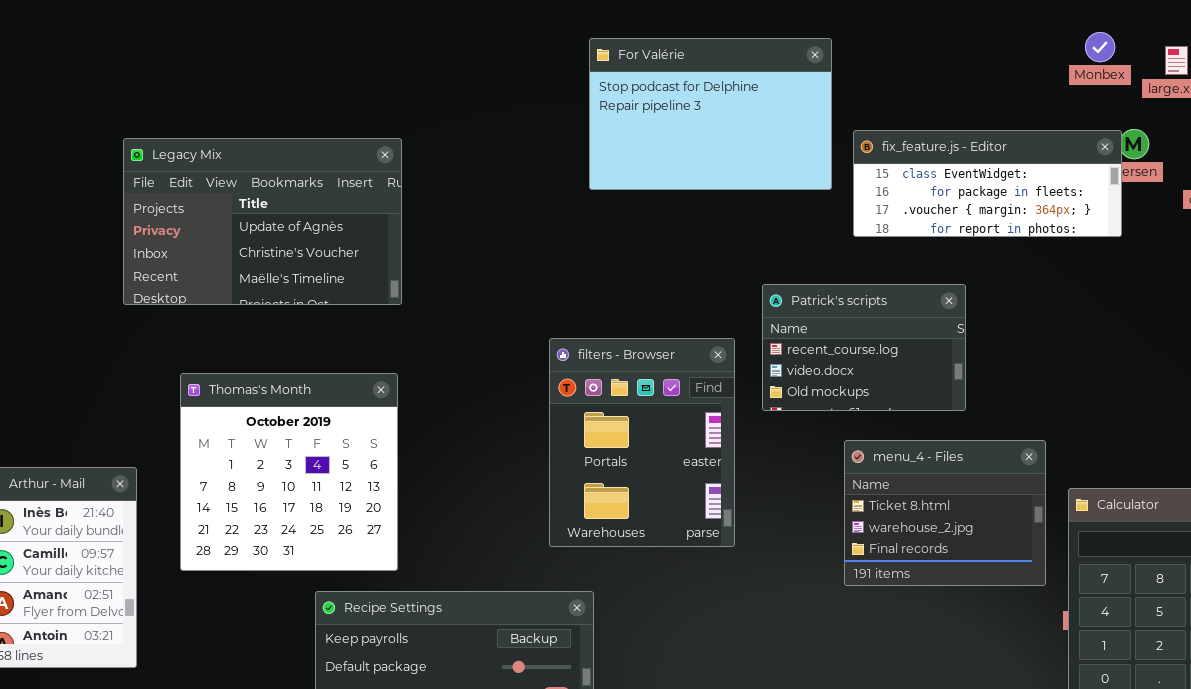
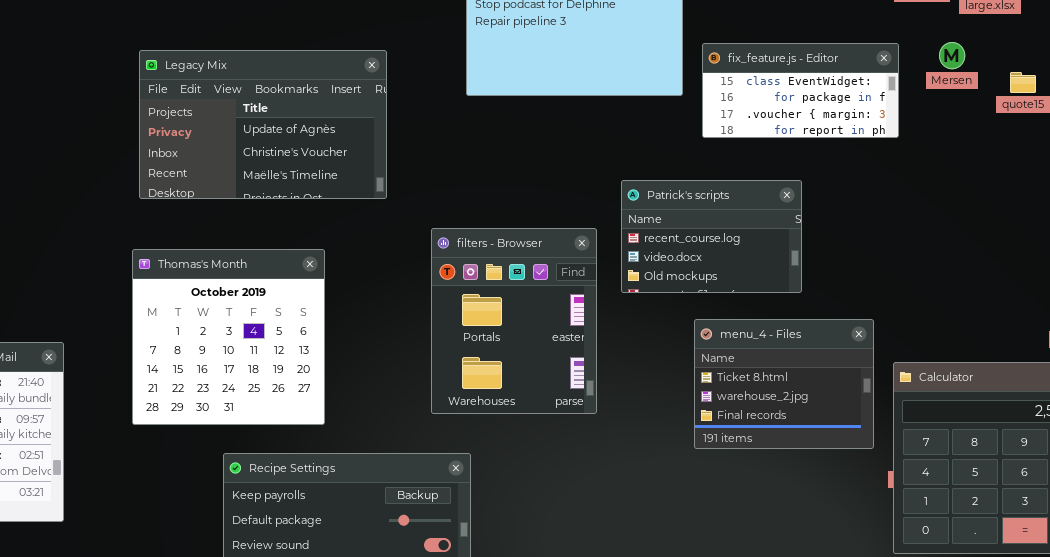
fix_feature.js - Editor: [853,130,1122,237] -> [702,43,899,138], resized
Legacy Mix: [123,138,402,305] -> [139,50,387,199], moved
Thomas's Month: [180,373,398,571] -> [132,249,325,425], moved

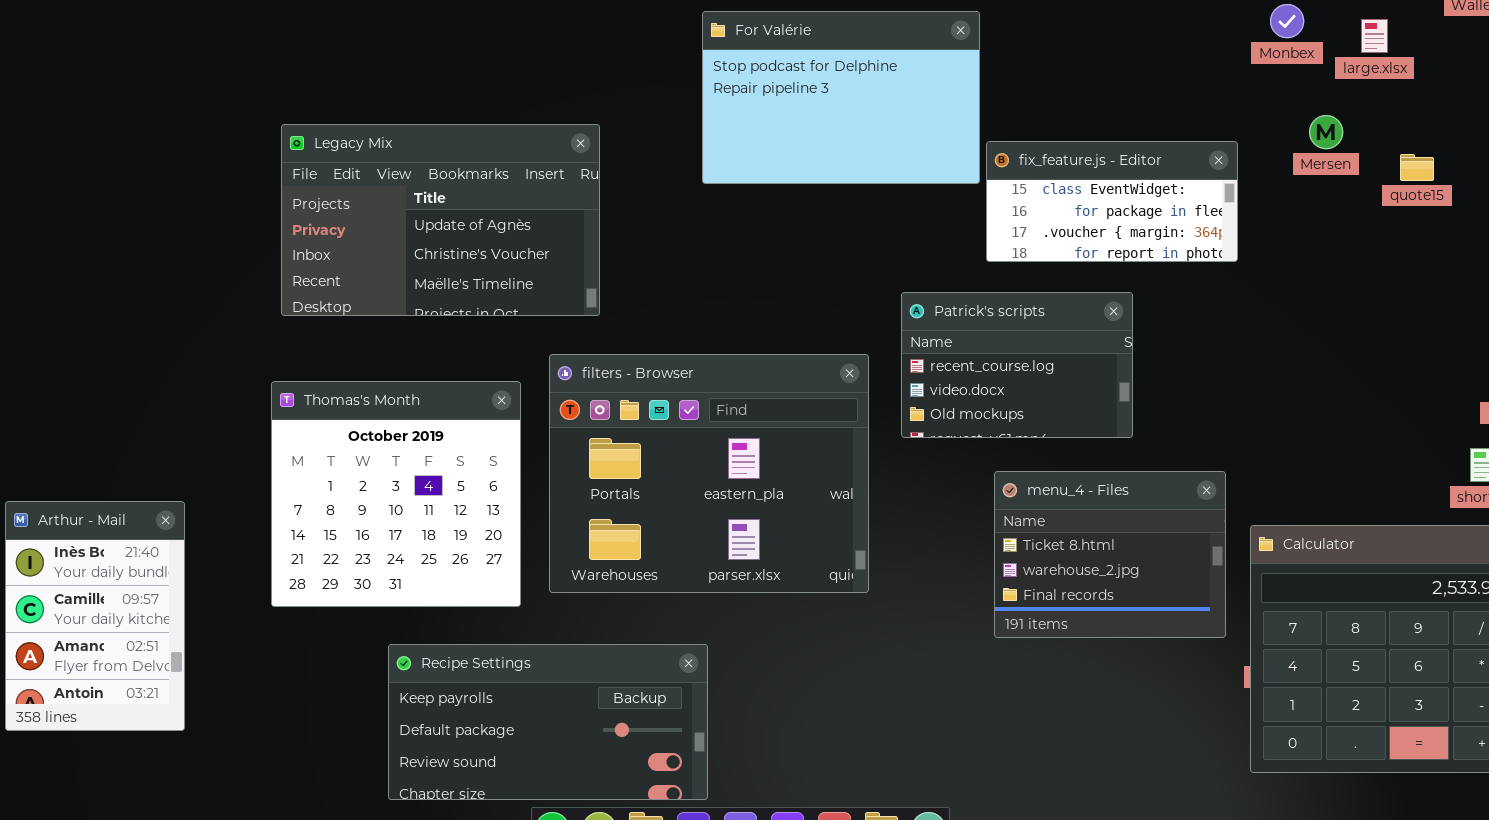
fix_feature.js - Editor: [702,43,899,138] -> [986,141,1238,262], moved
filters - Browser: [431,228,597,414] -> [549,354,869,593], resized

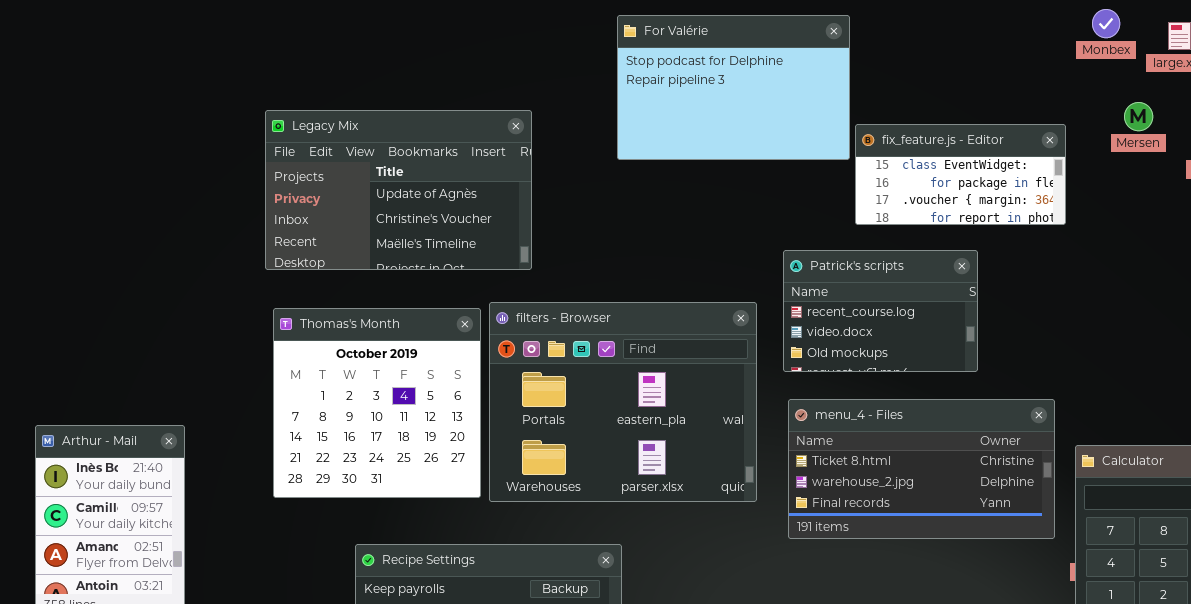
Thomas's Month: [271,381,521,607] -> [273,308,481,498], moved
menu_4 - Files: [994,471,1226,638] -> [788,399,1055,539], resized

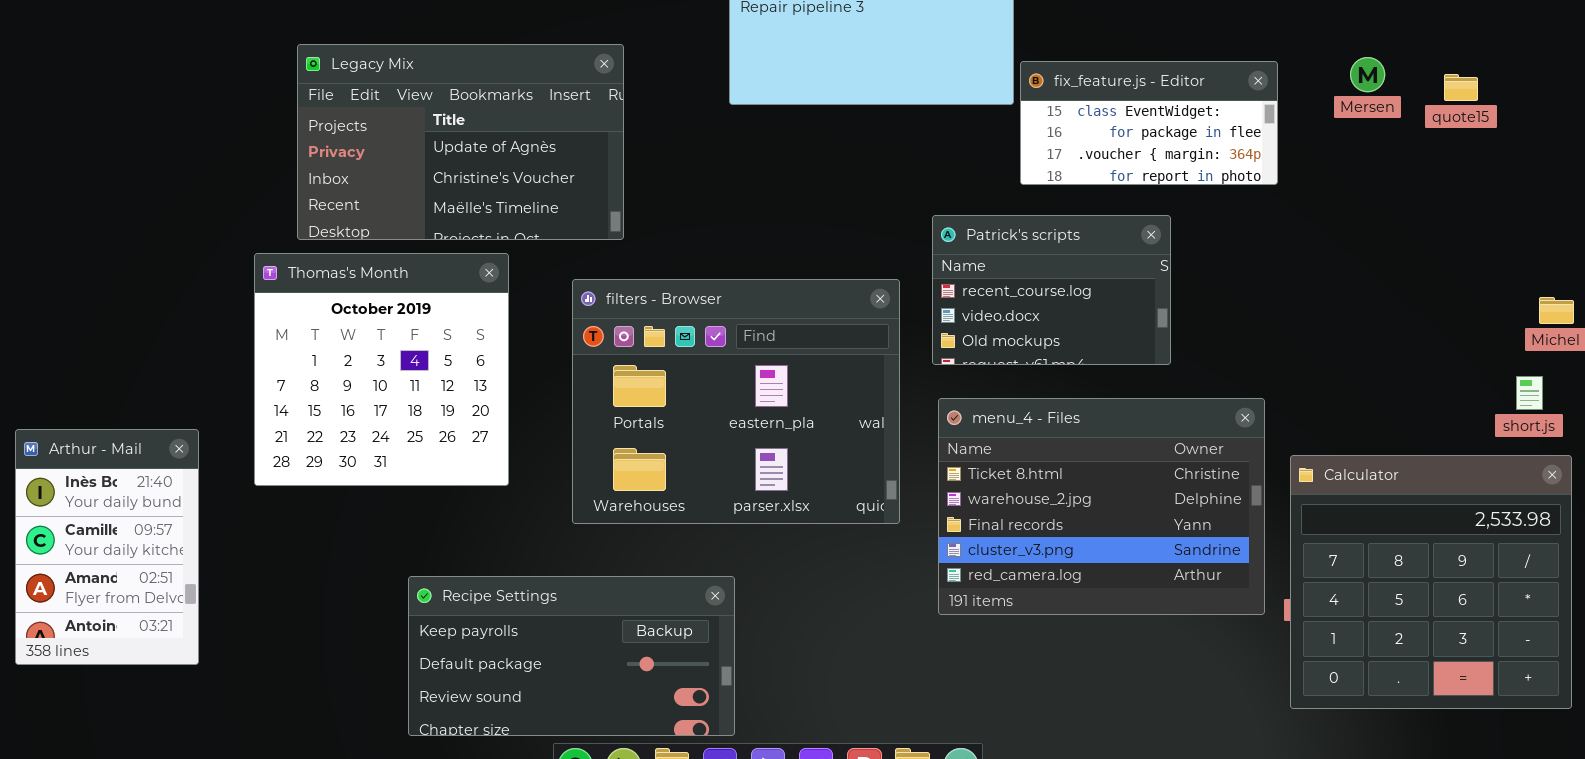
Mersen: [1124,102,1153,131] -> [1350,57,1385,92], moved
Thomas's Month: [273,308,481,498] -> [254,253,509,486], moved
menu_4 - Files: [788,399,1055,539] -> [938,398,1265,615], resized

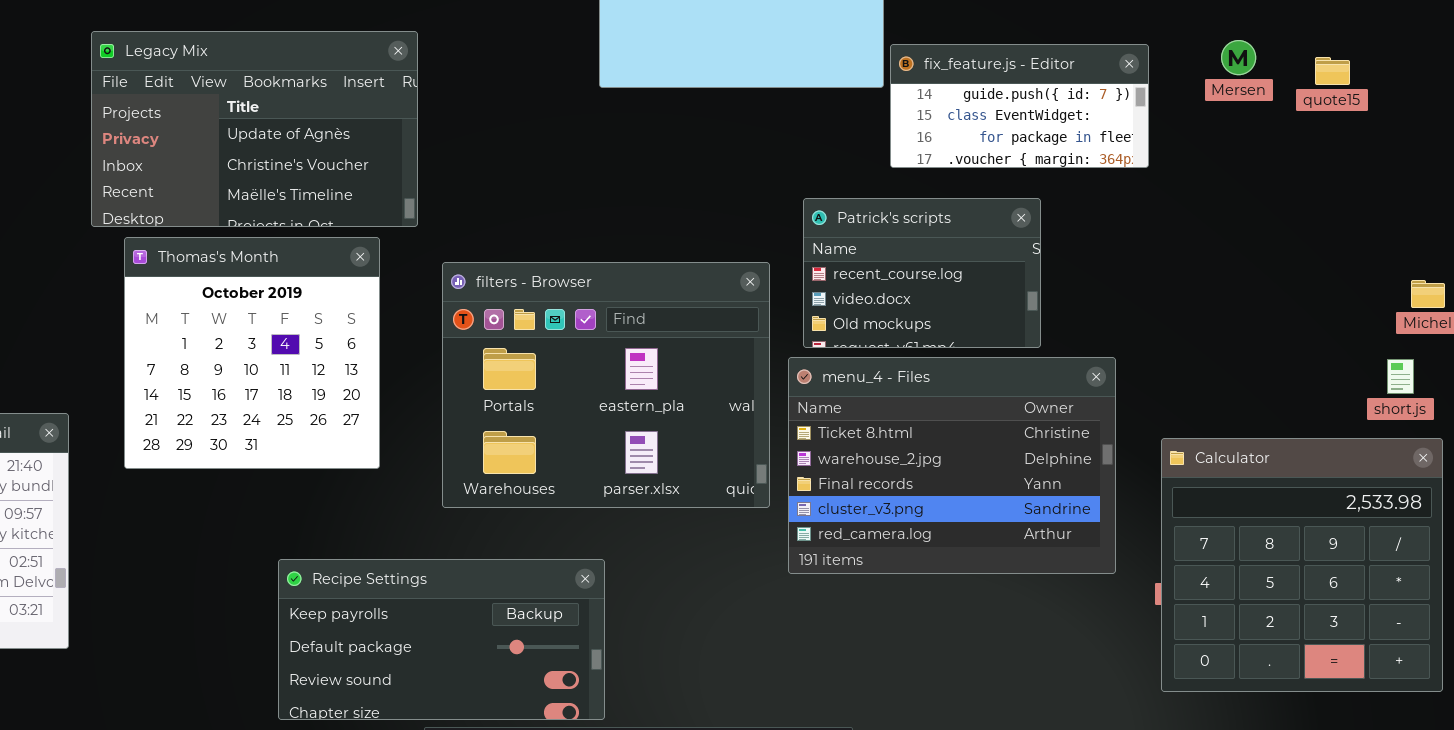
Legacy Mix: [297,44,624,240] -> [91,31,418,227], moved
fix_feature.js - Editor: [1020,61,1278,185] -> [890,44,1149,168], scrolled up 1 row
menu_4 - Files: [938,398,1265,615] -> [788,357,1116,574], moved

